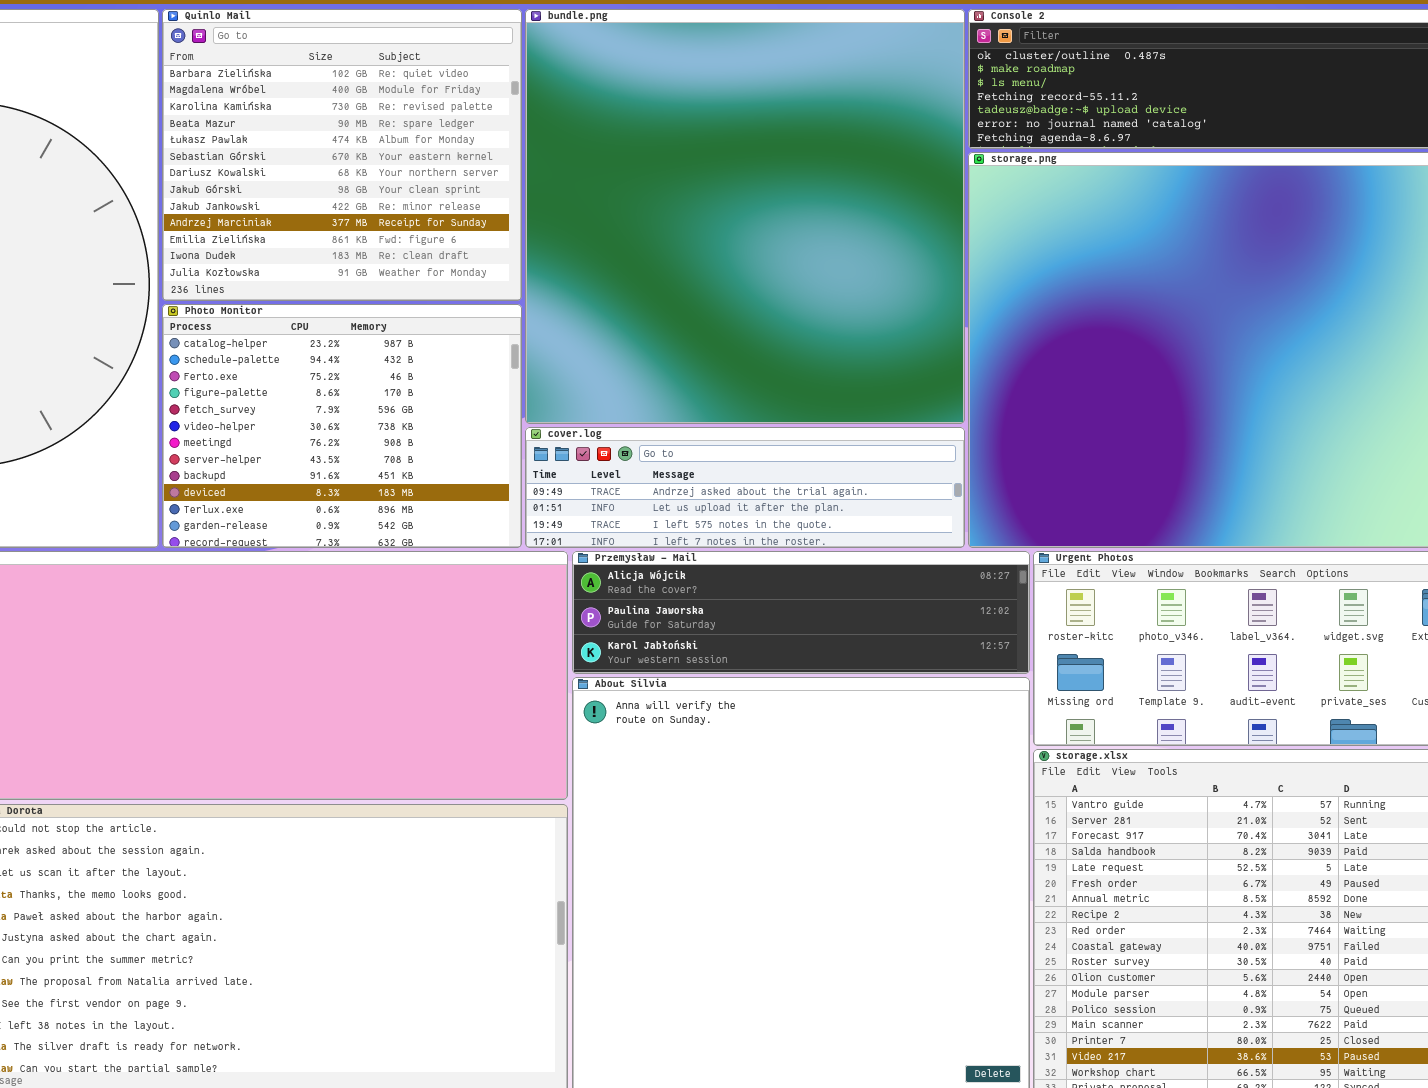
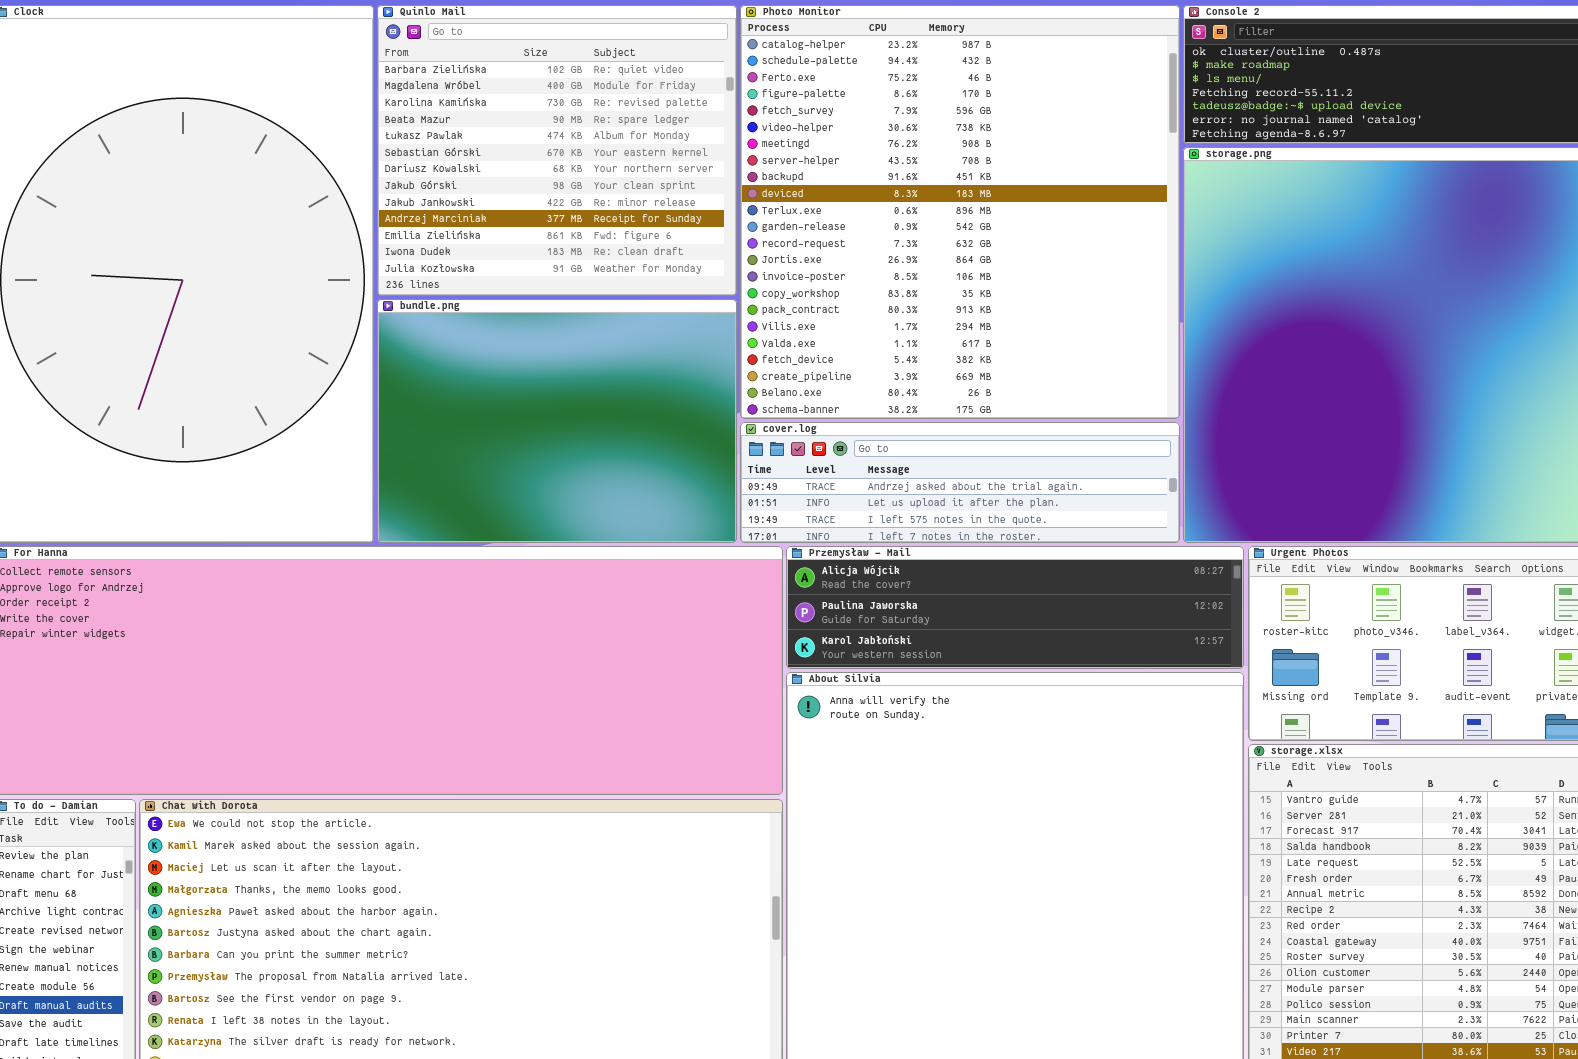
bundle.png: [525,9,965,424] -> [377,299,737,543], moved, resized
Photo Monitor: [162,304,522,548] -> [740,5,1180,419], moved, resized

